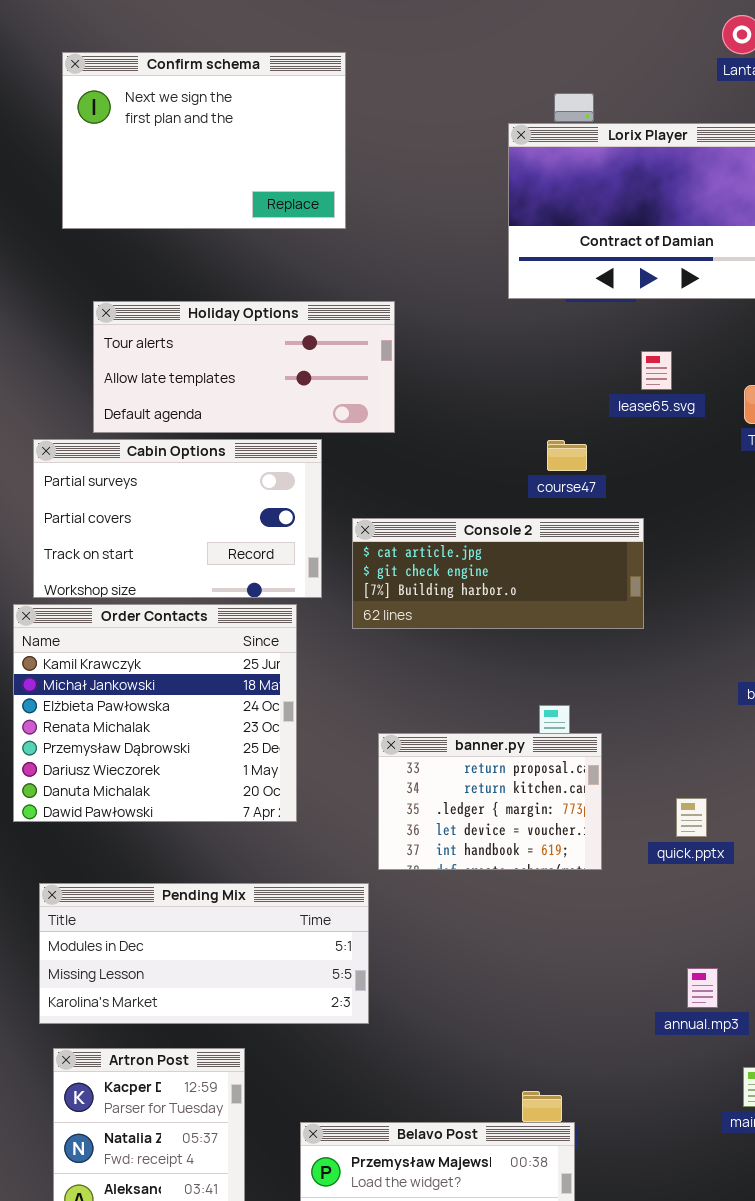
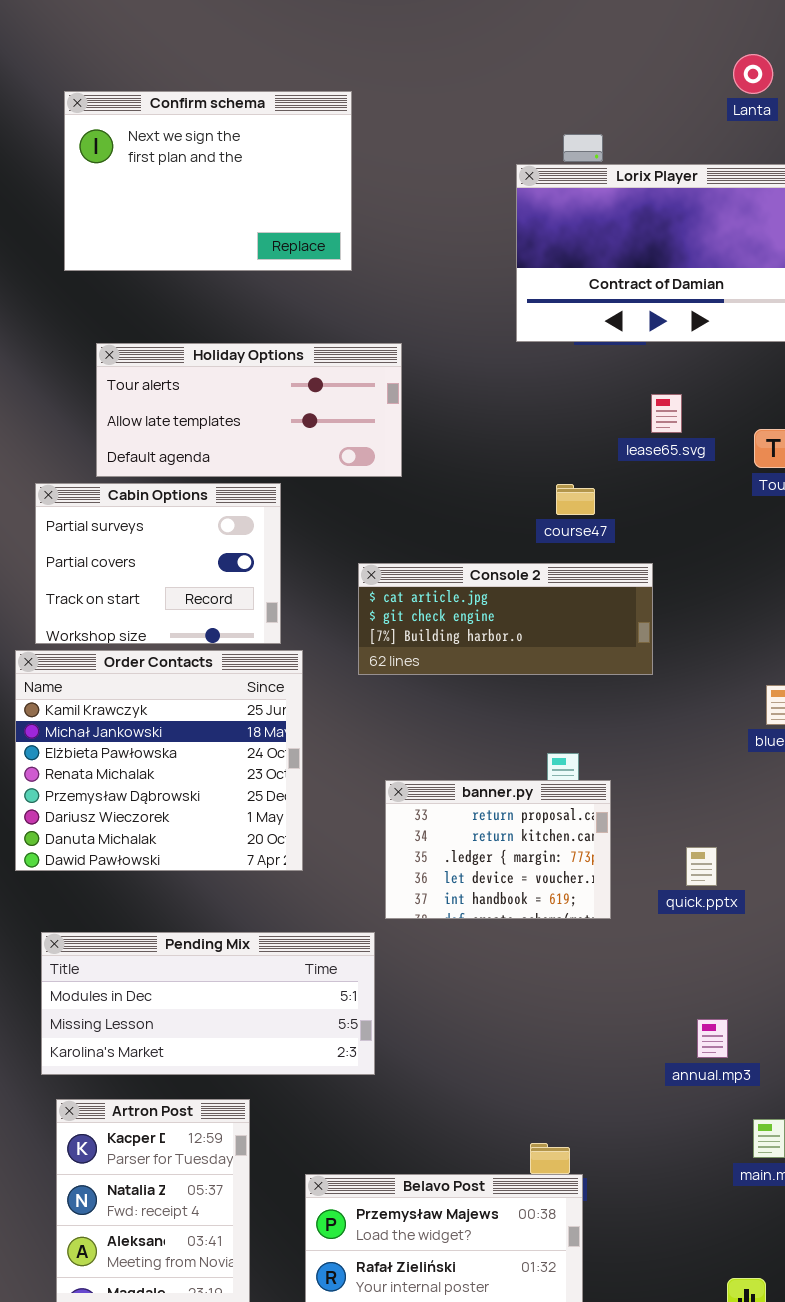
Cabin Options: [33,439,322,598] -> [35,483,281,644], resized

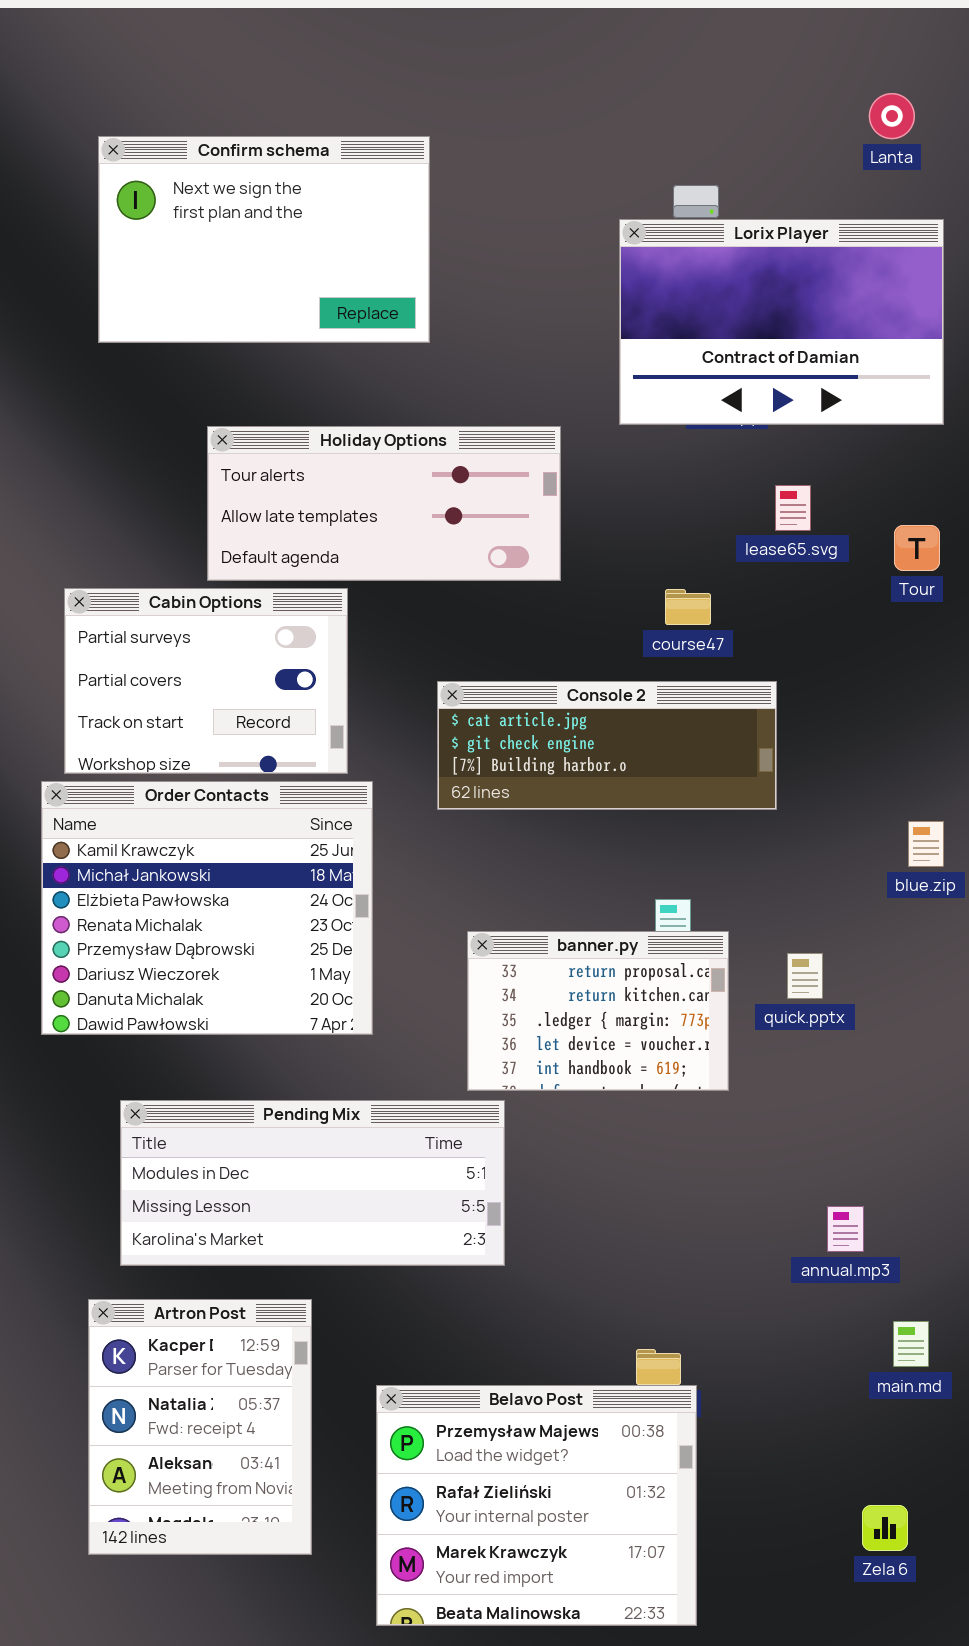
Holiday Options: [96,343,402,477] -> [207,426,561,581], moved
quick.pptx: [686,847,717,886] -> [787,953,823,999], moved
Pending Mix: [41,932,375,1075] -> [120,1100,505,1266], moved

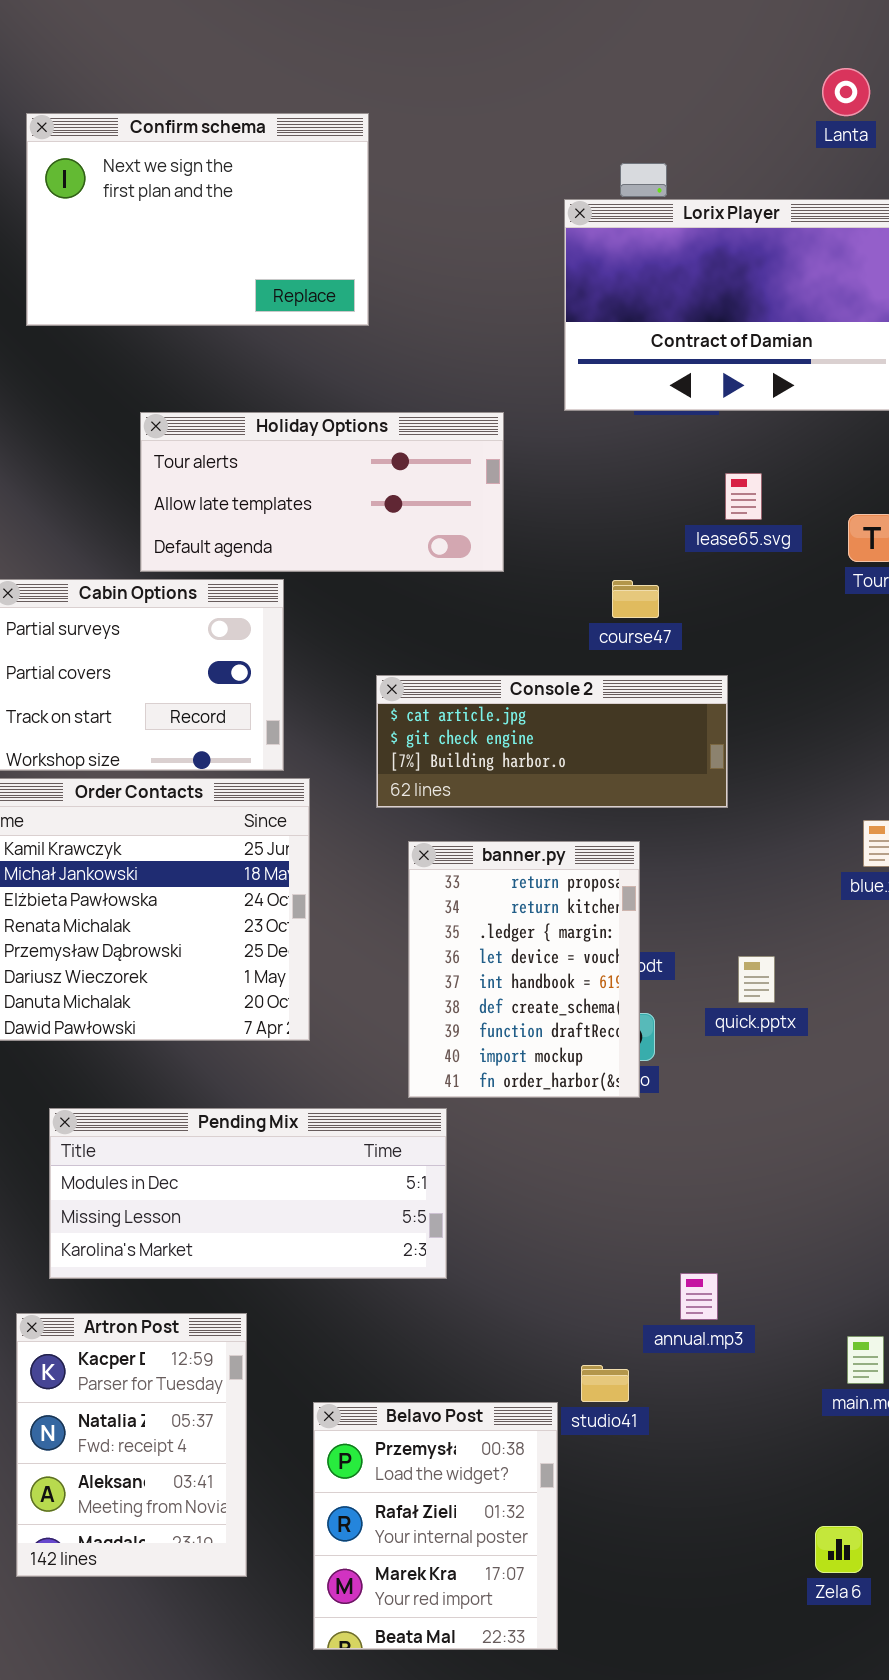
banner.py: [467,931,729,1091] -> [408,841,640,1098], resized
annual.mp3: [827,1206,864,1252] -> [680,1273,718,1320], moved
Belavo Post: [376,1385,697,1626] -> [313,1402,558,1650], resized

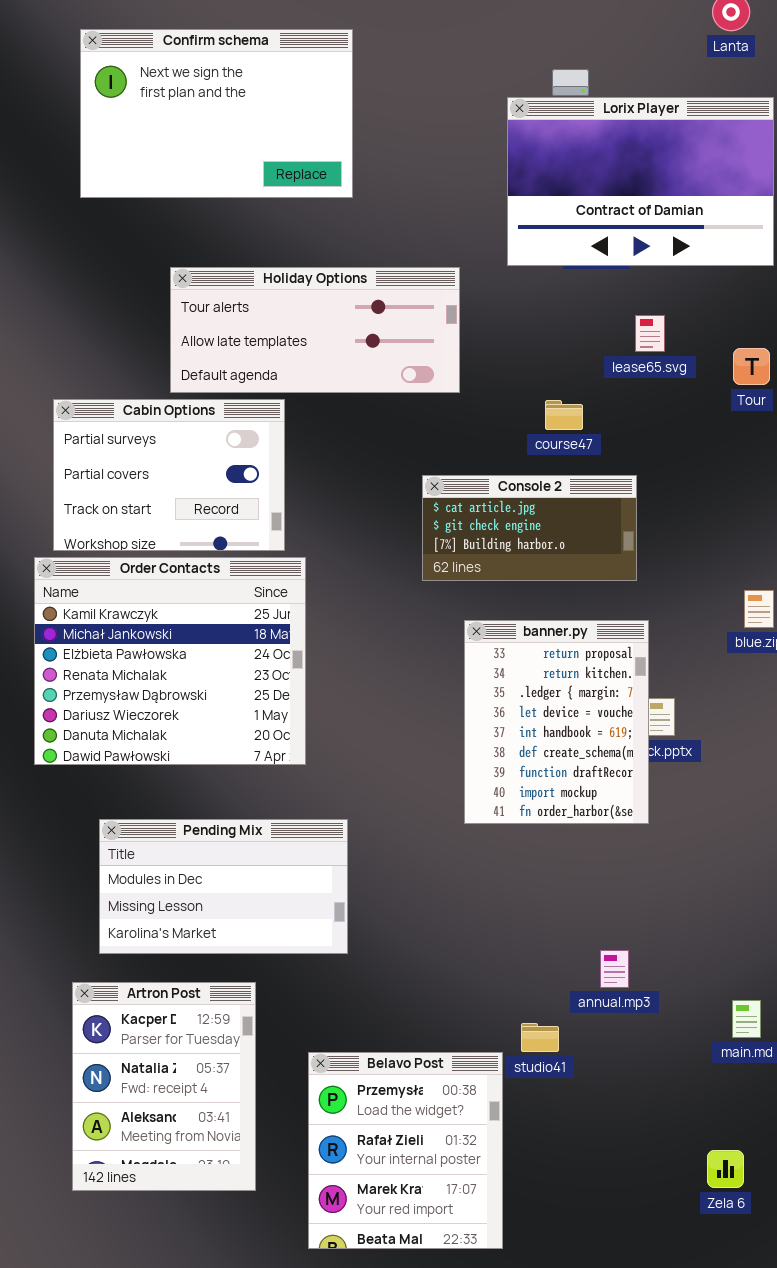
Console 2: [376,675,728,808] -> [422,475,637,581], resized
banner.py: [408,841,640,1098] -> [464,620,649,824], moved
Pending Mix: [49,1108,447,1279] -> [99,819,348,954], resized

